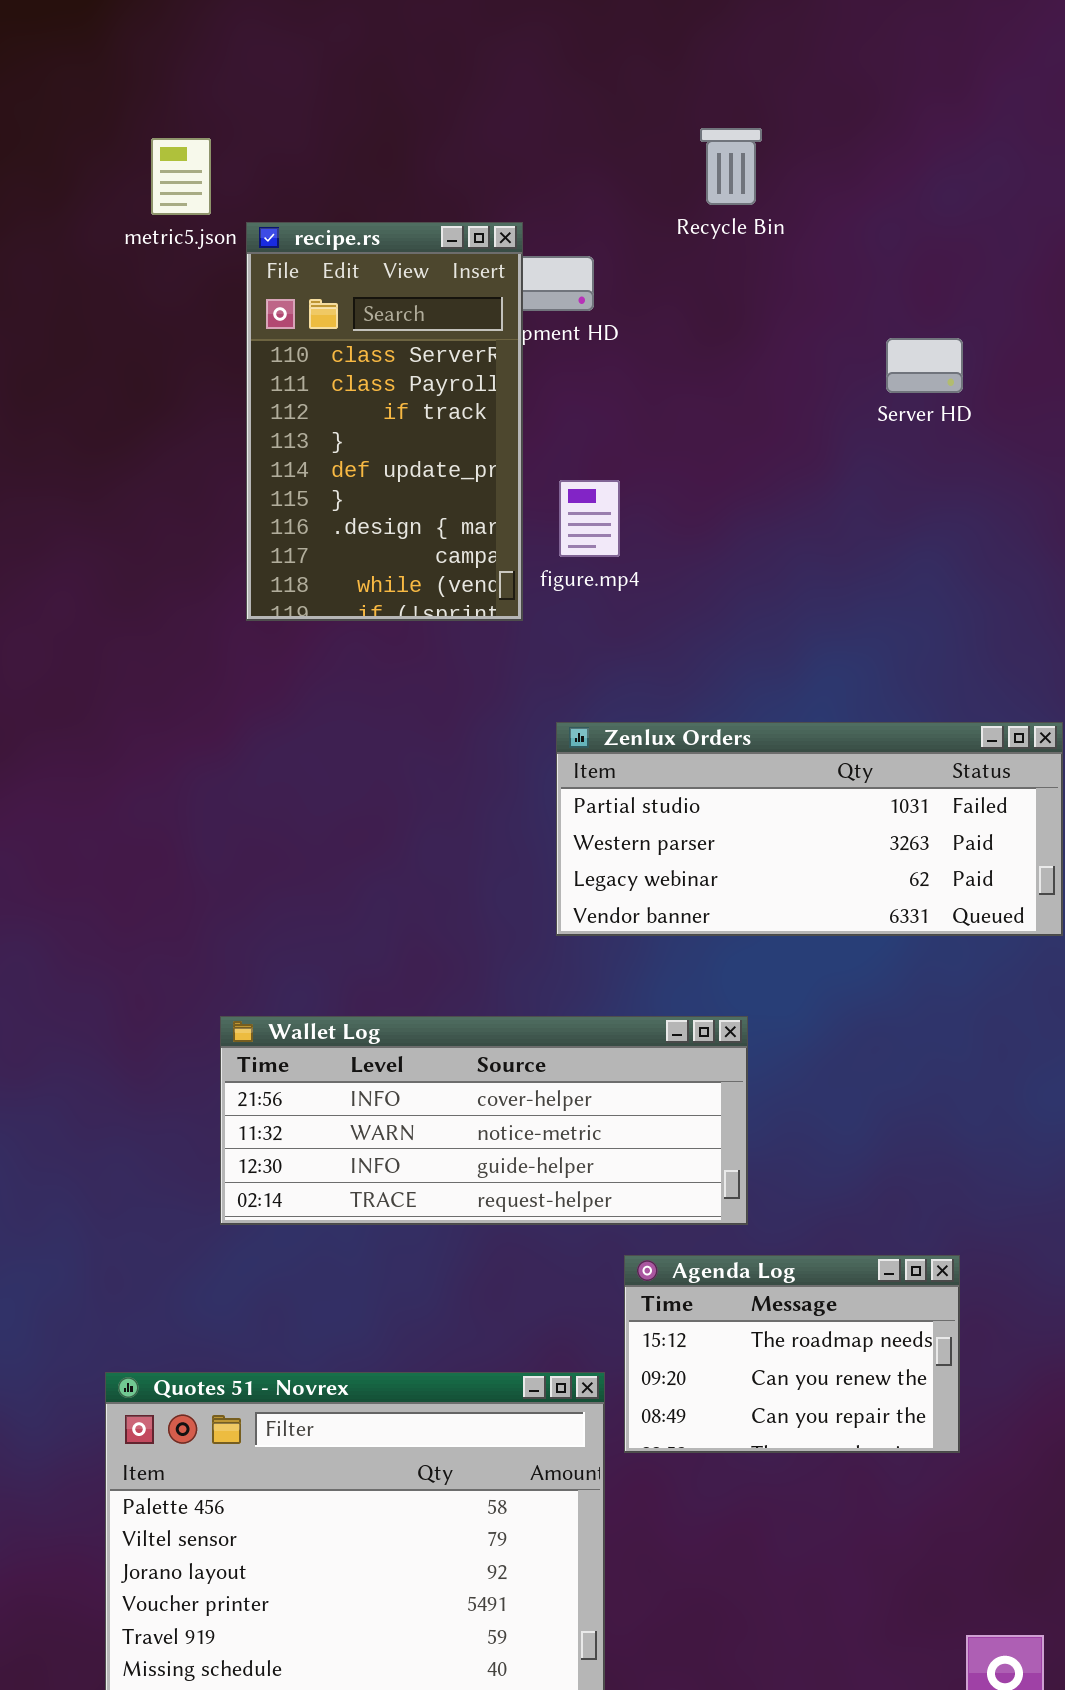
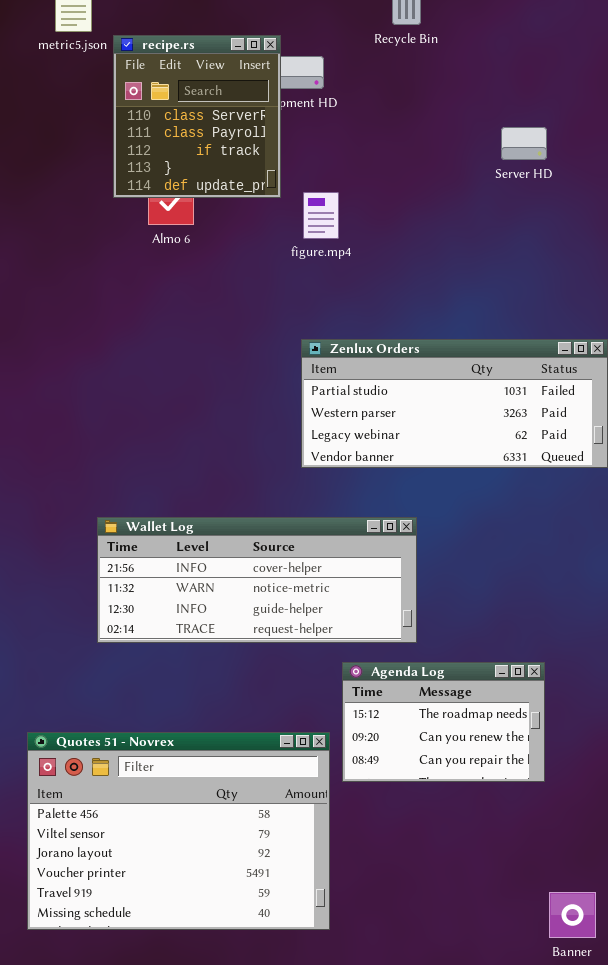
recipe.rs: [246,222,523,621] -> [113,35,281,198], resized
Server HD: [886,338,963,393] -> [501,127,547,160], moved

